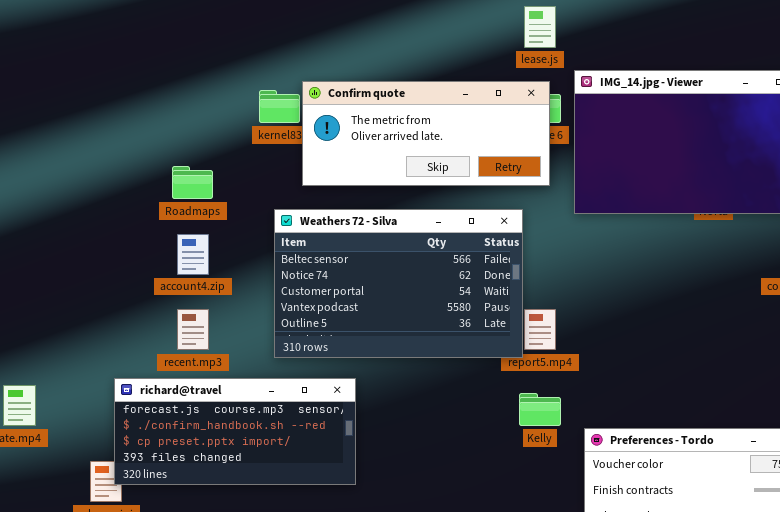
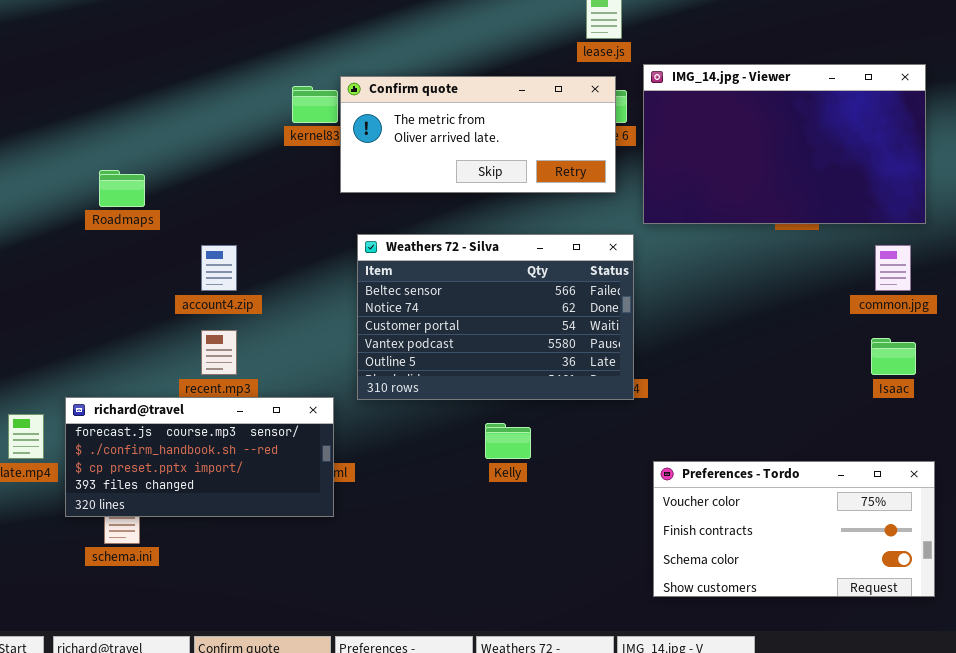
Roadmaps: [172,166,213,199] -> [99,170,145,207], moved
Weathers 72 - Silva: [274,209,523,358] -> [357,234,634,400], moved
richard@travel: [114,378,356,485] -> [65,397,334,517], moved
Kelly: [519,393,561,426] -> [485,423,531,459], moved

